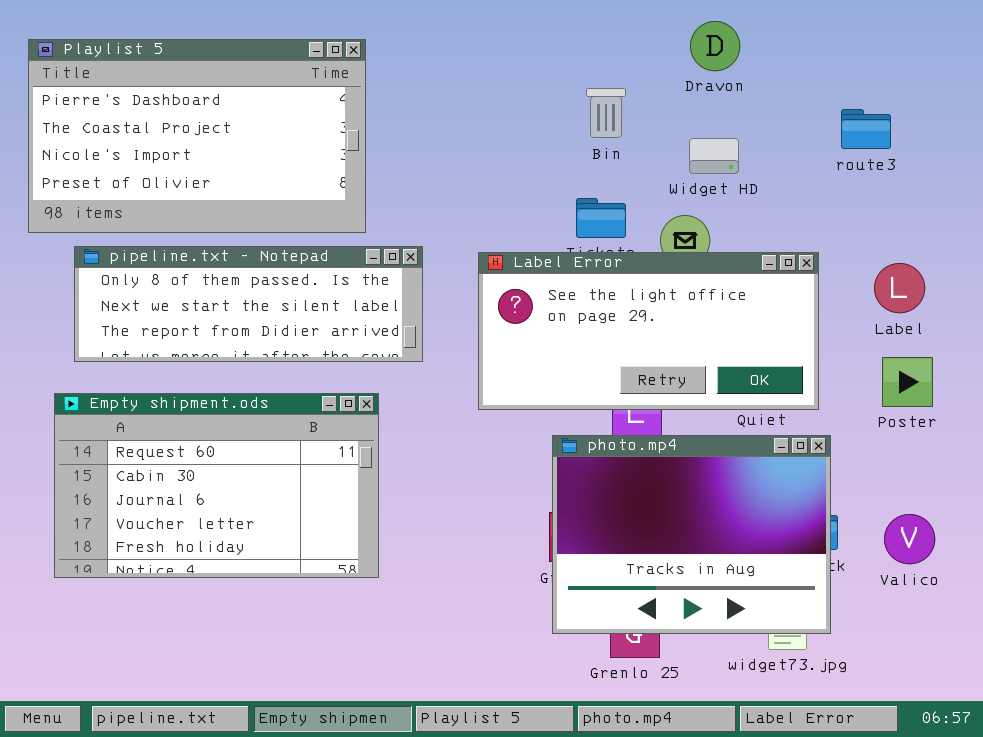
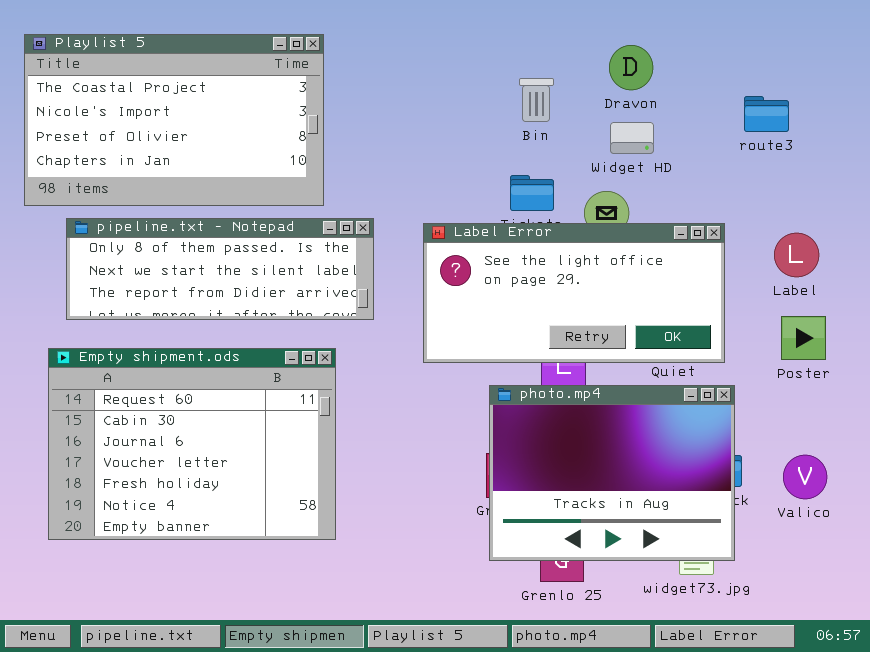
Dravon: [690,21,740,71] -> [609,45,653,90], moved
Playlist 5: [28,39,366,233] -> [24,34,324,206], scrolled down 1 row
Empty shipment.ods: [54,393,379,578] -> [48,348,336,540], resized

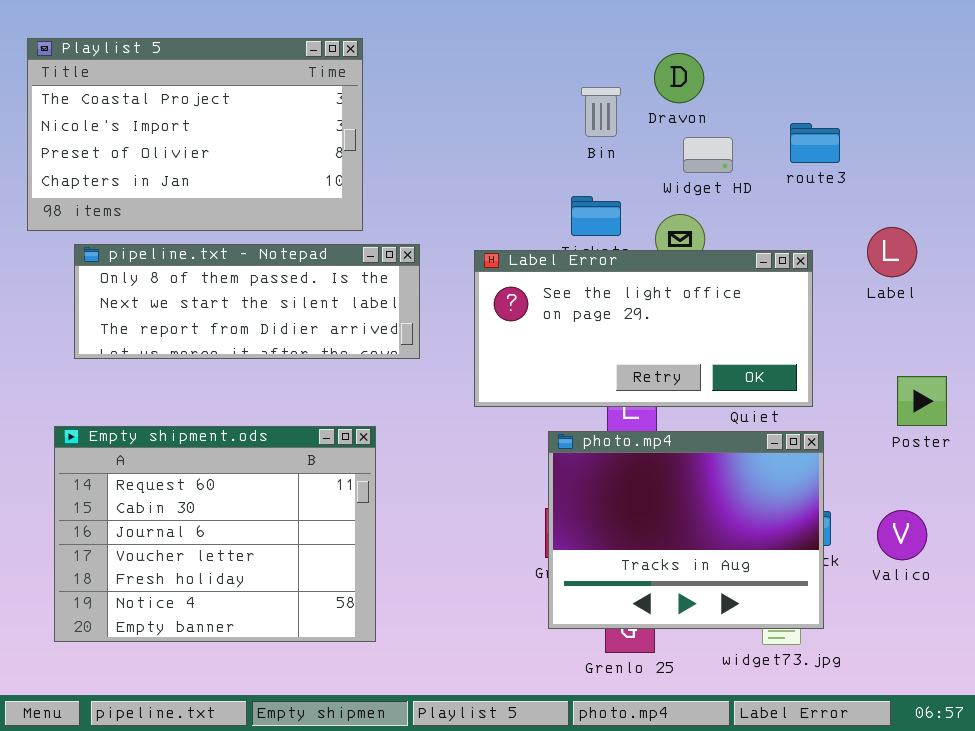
Dravon: [609,45,653,90] -> [654,53,704,103], moved
route3: [744,96,789,132] -> [790,123,840,163], moved
Label: [774,233,819,277] -> [867,227,917,277], moved
Poster: [781,316,826,360] -> [897,376,947,426], moved
Empty shipment.ods: [48,348,336,540] -> [54,426,376,642], moved

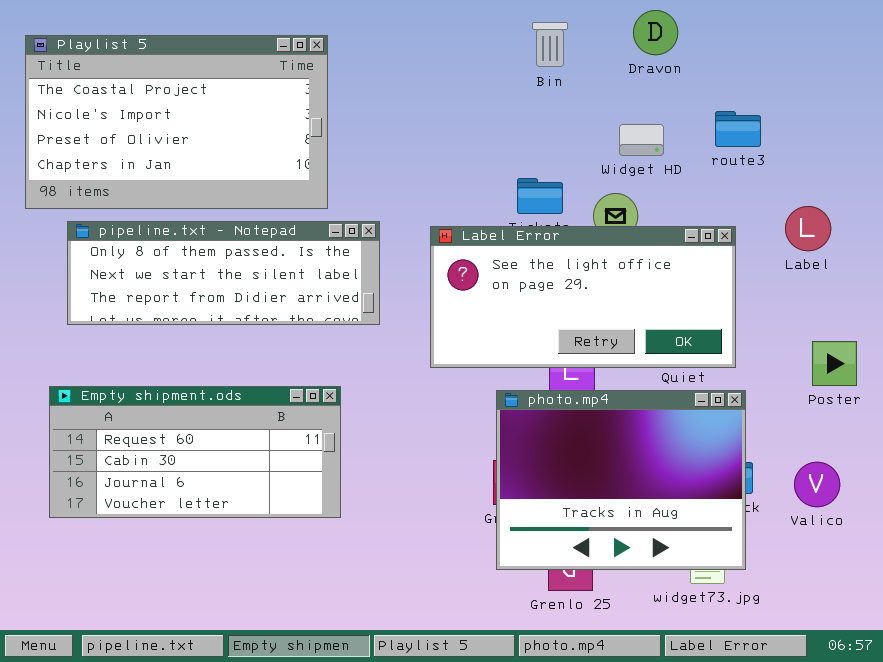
Dravon: [654,53,704,103] -> [633,10,678,55], moved
Bin: [581,87,621,137] -> [532,22,568,67], moved
Empty shipment.ods: [54,426,376,642] -> [49,386,341,518], resized

